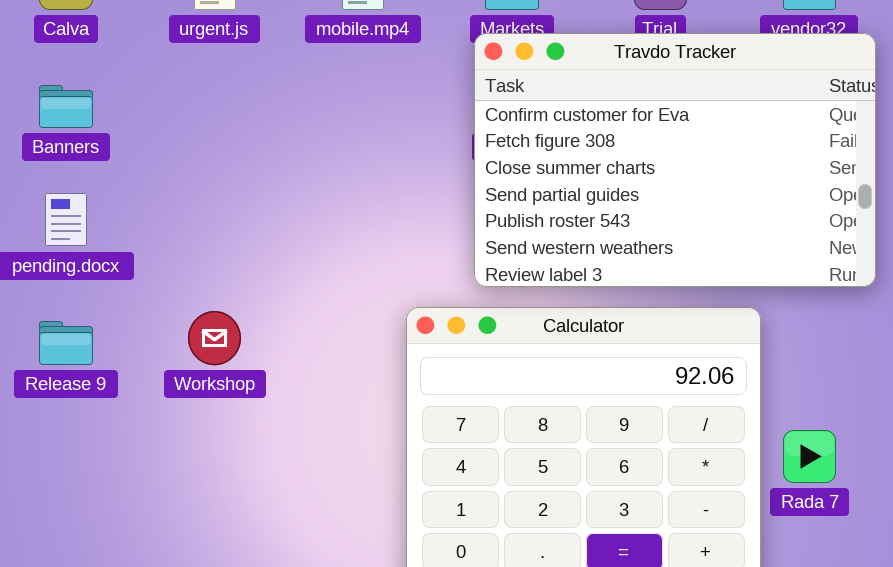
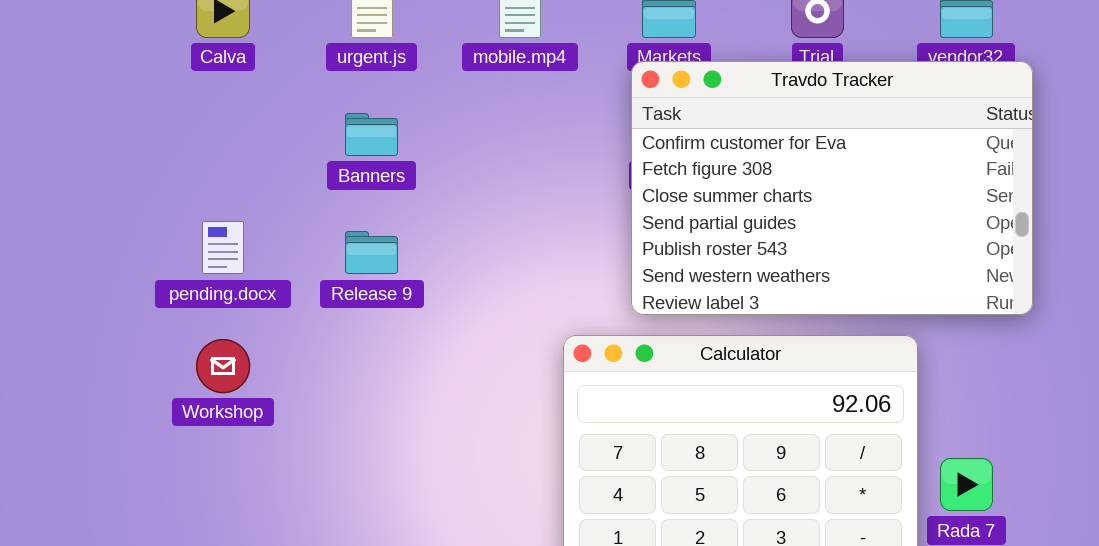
Banners: [39,85,93,128] -> [345,113,398,156], moved
Workshop: [188,311,241,365] -> [196,339,250,393], moved
Release 9: [39,321,93,365] -> [345,231,398,274], moved

